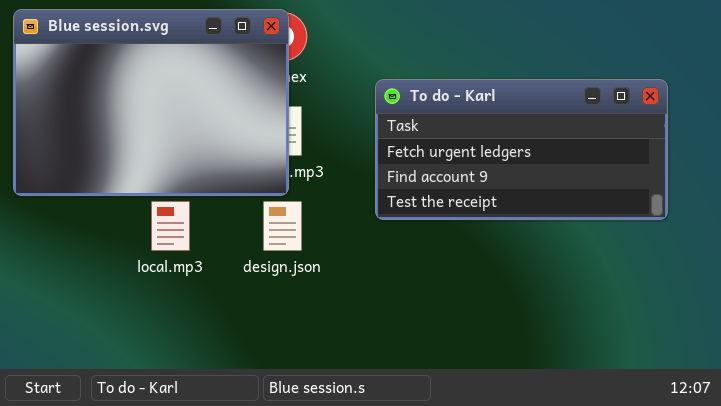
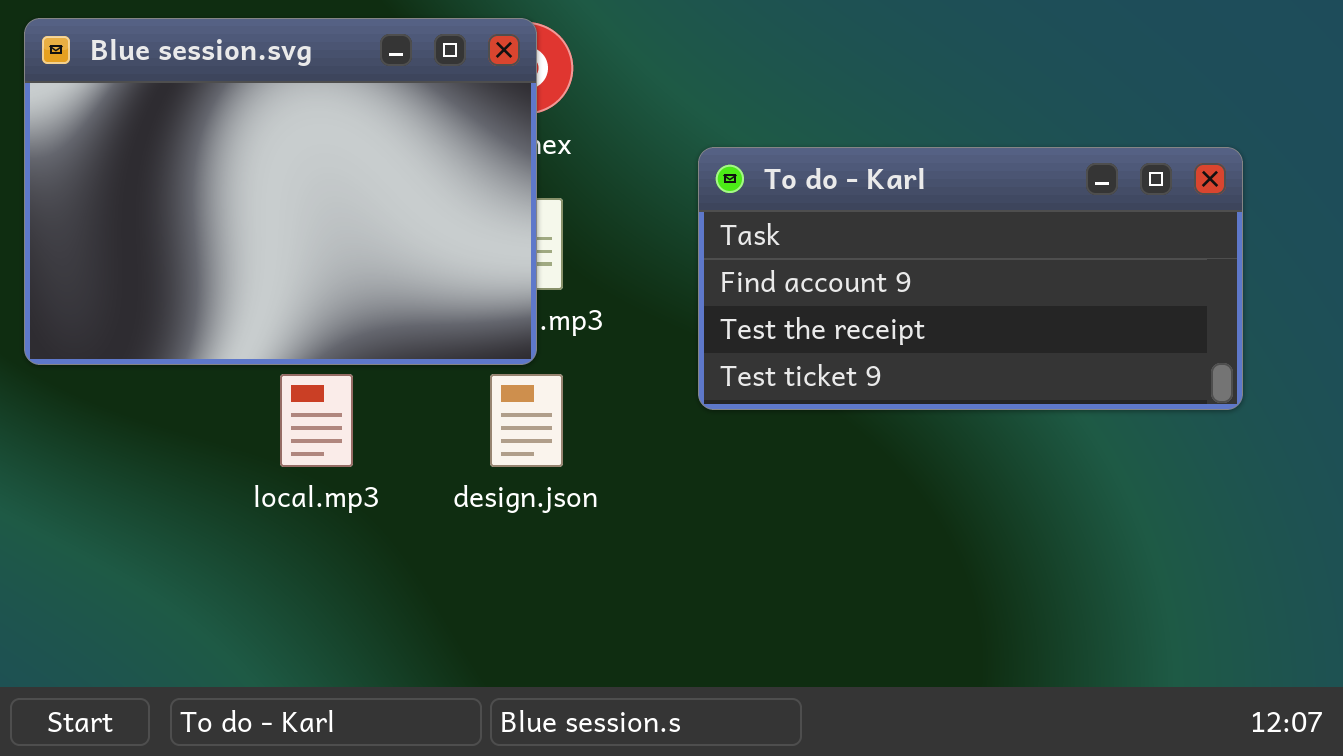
To do - Karl: [375,79,668,220] -> [698,147,1243,410], scrolled down 1 row

